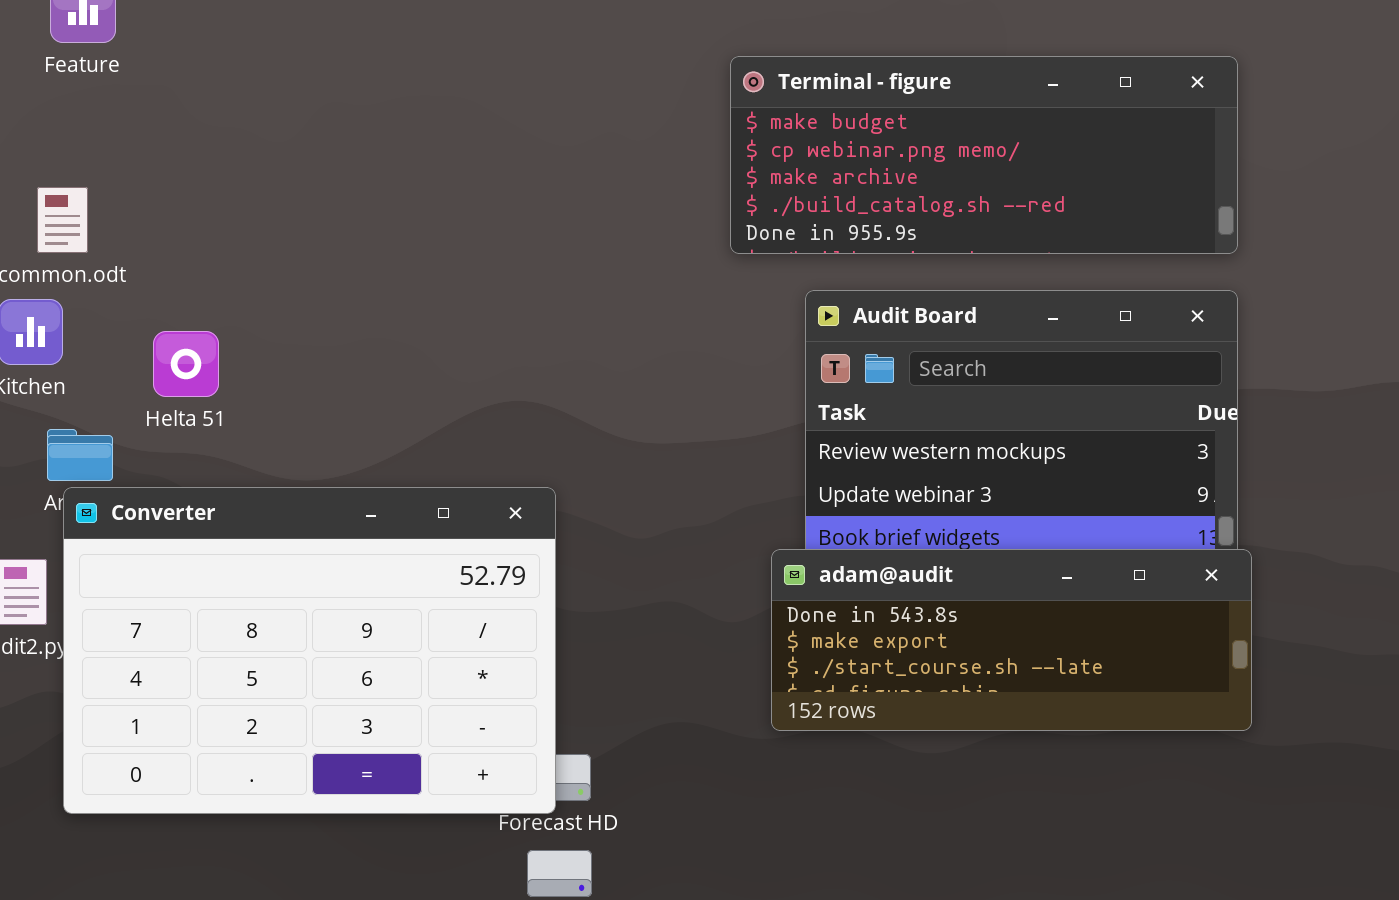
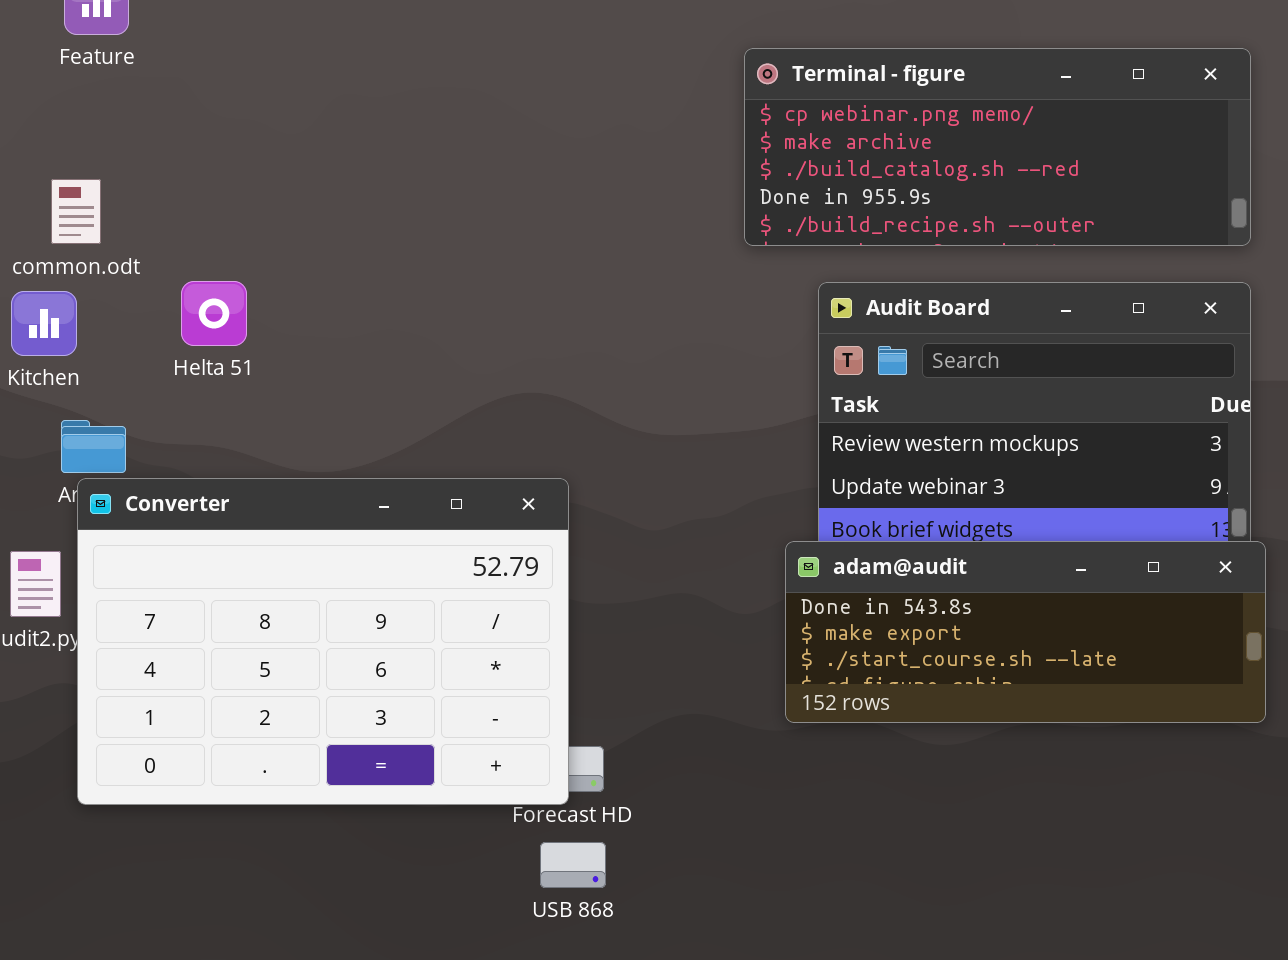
Terminal - figure: [730,56,1238,254] -> [744,48,1251,246], scrolled down 1 row
Helta 51: [153,331,219,397] -> [181,281,247,346], moved

